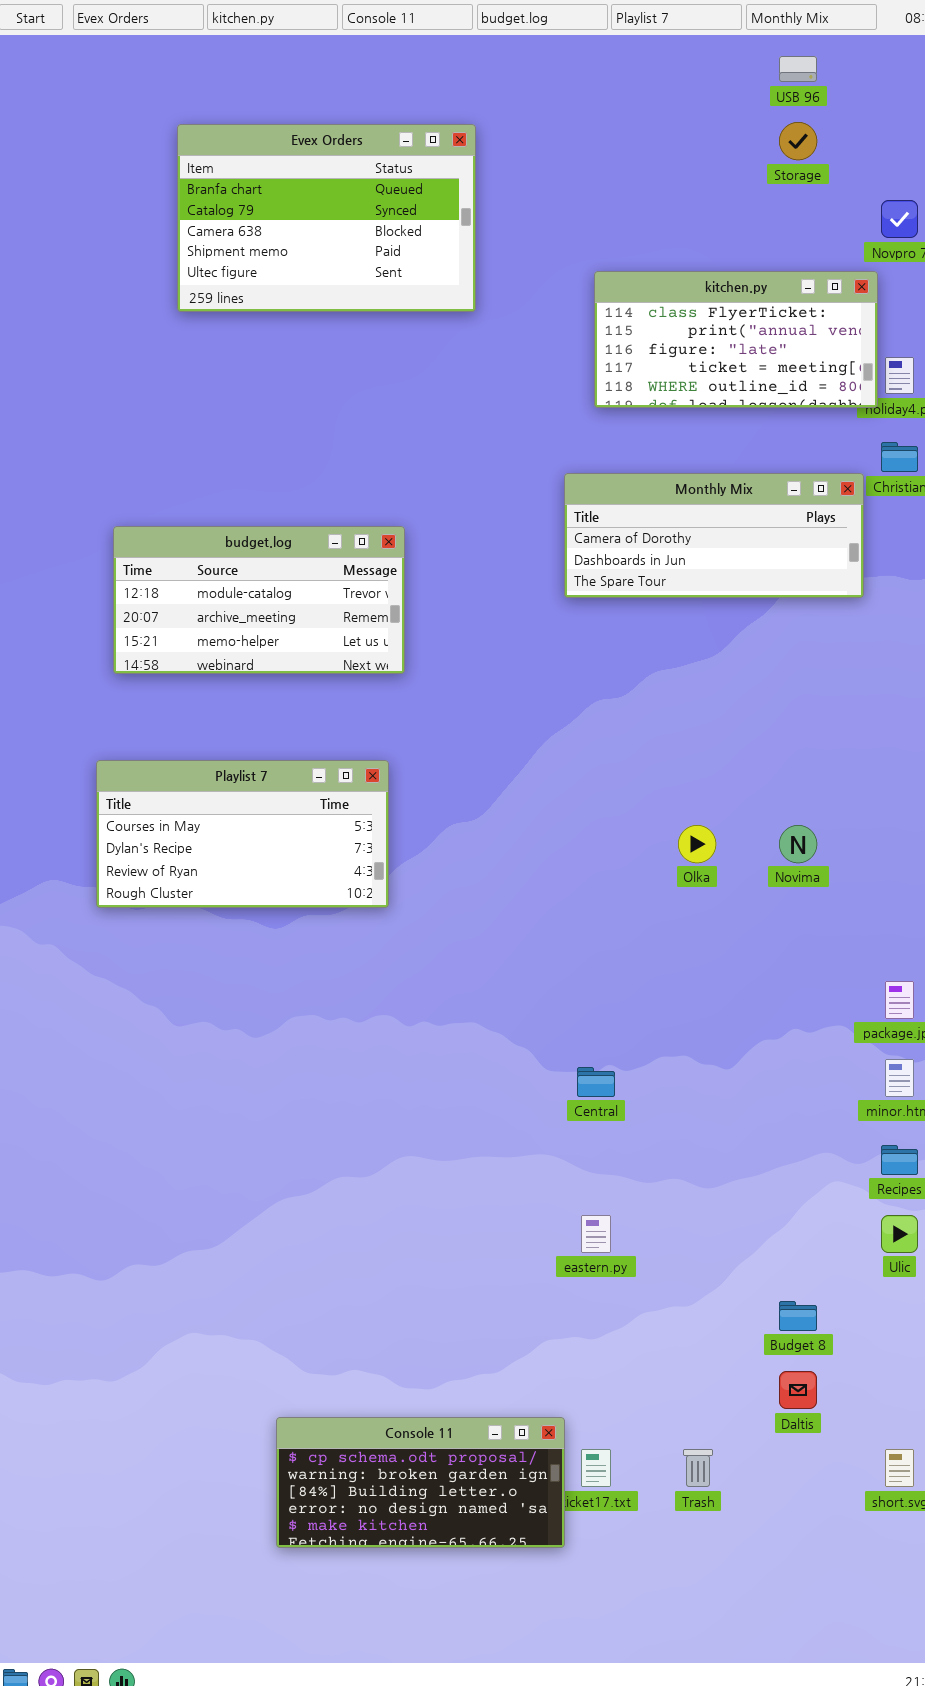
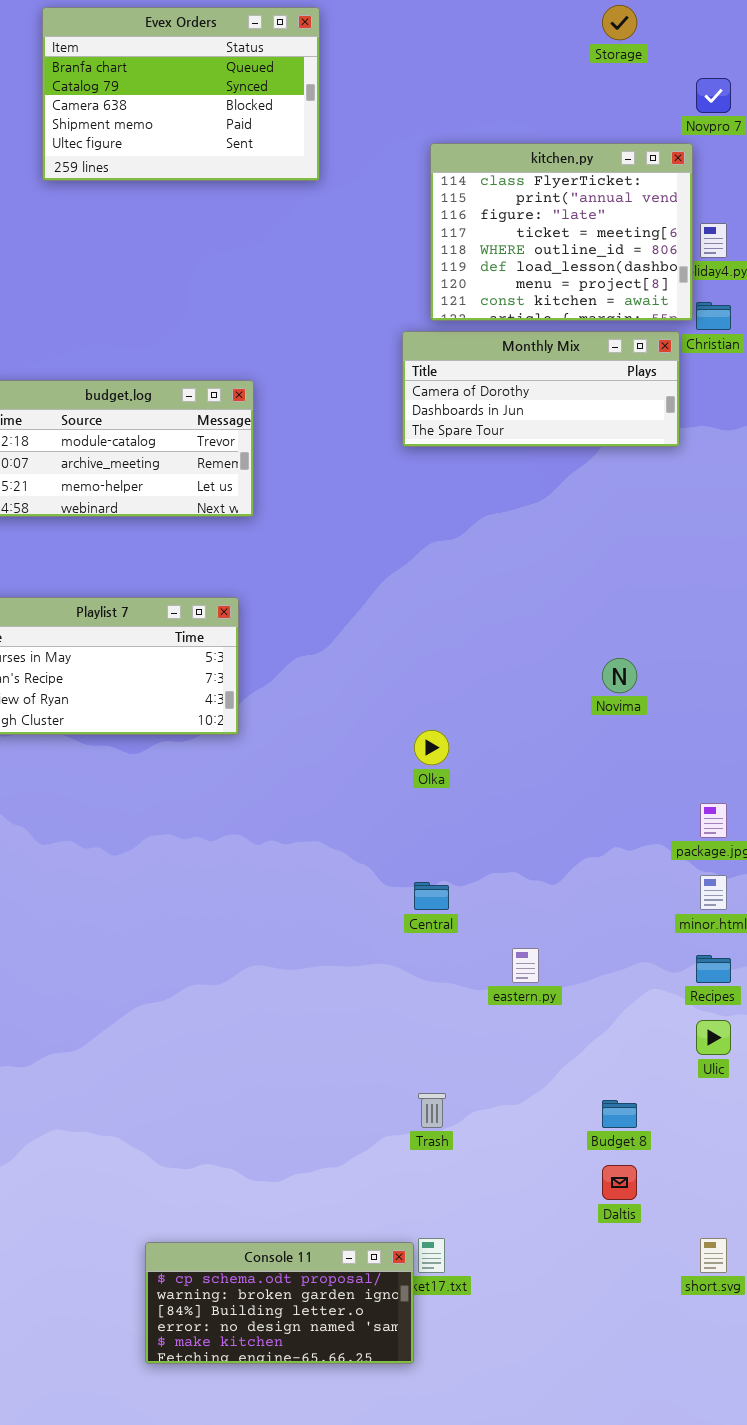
kitchen.py: [594,271,878,408] -> [430,143,693,321], resized
Olka: [678,825,716,863] -> [414,730,449,765], moved
eastern.py: [581,1215,611,1253] -> [512,948,539,983], moved
Console 11: [276,1417,565,1548] -> [145,1242,414,1364], moved
Trash: [683,1449,713,1487] -> [418,1093,446,1128], moved

